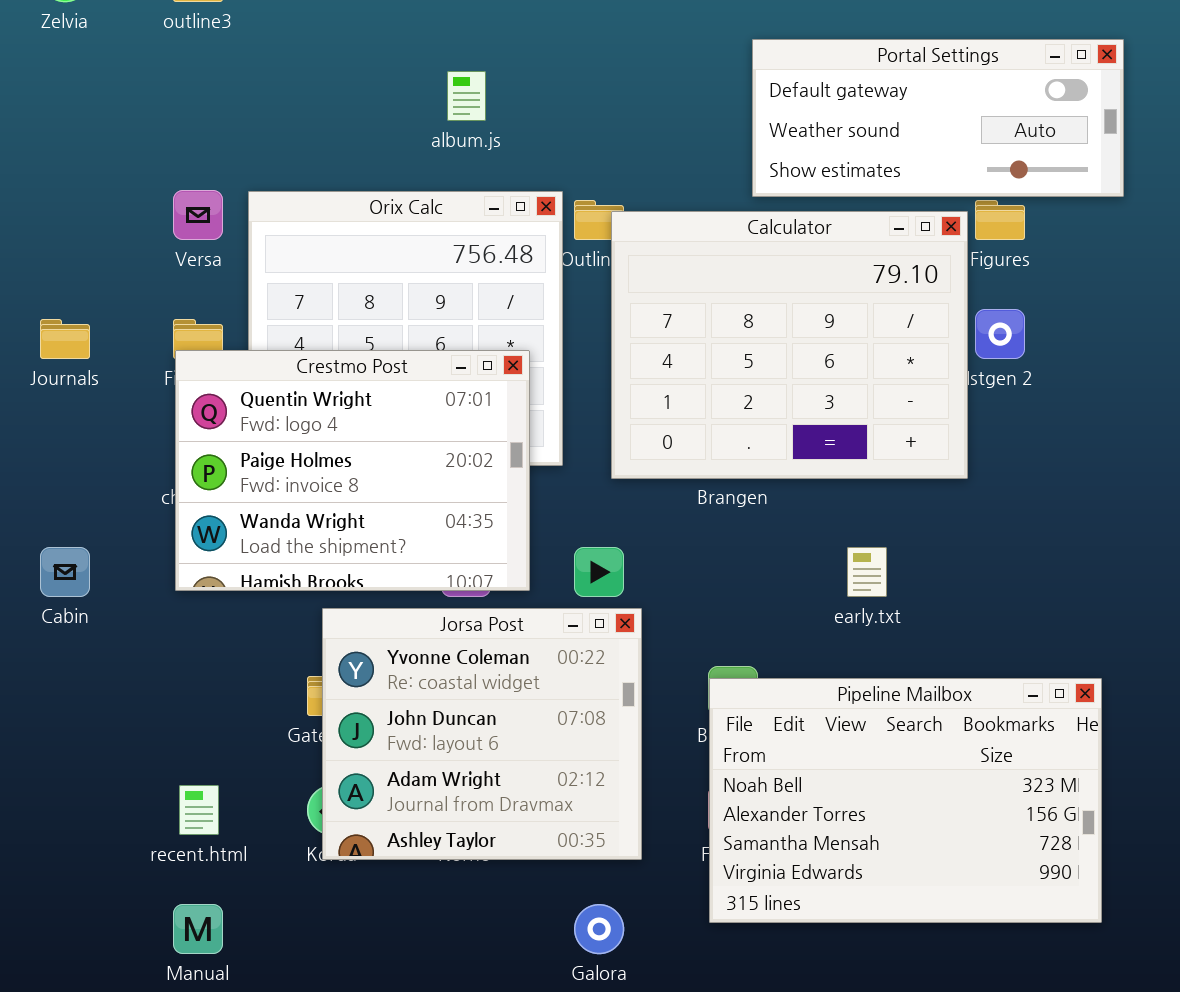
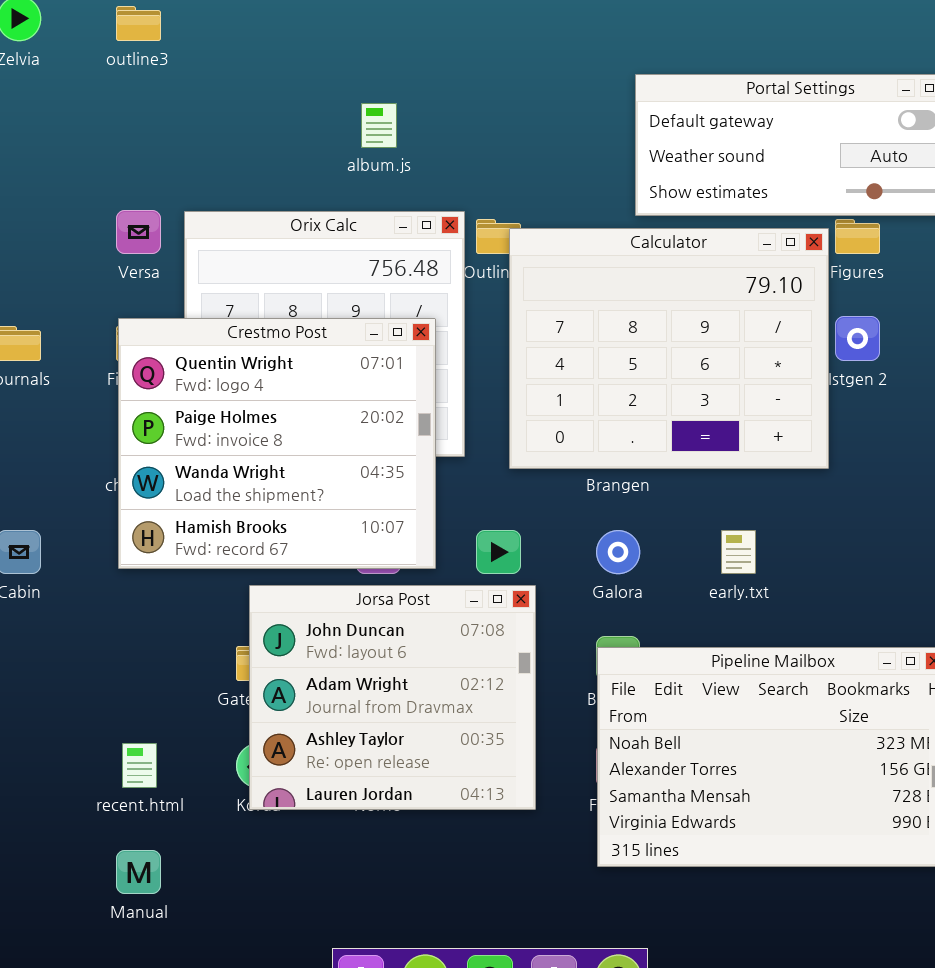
Crestmo Post: [175,350,530,591] -> [118,318,436,569], resized
Jorsa Post: [322,608,642,860] -> [249,585,536,810], scrolled down 1 row
Galora: [574,904,624,954] -> [596,530,640,574], moved

